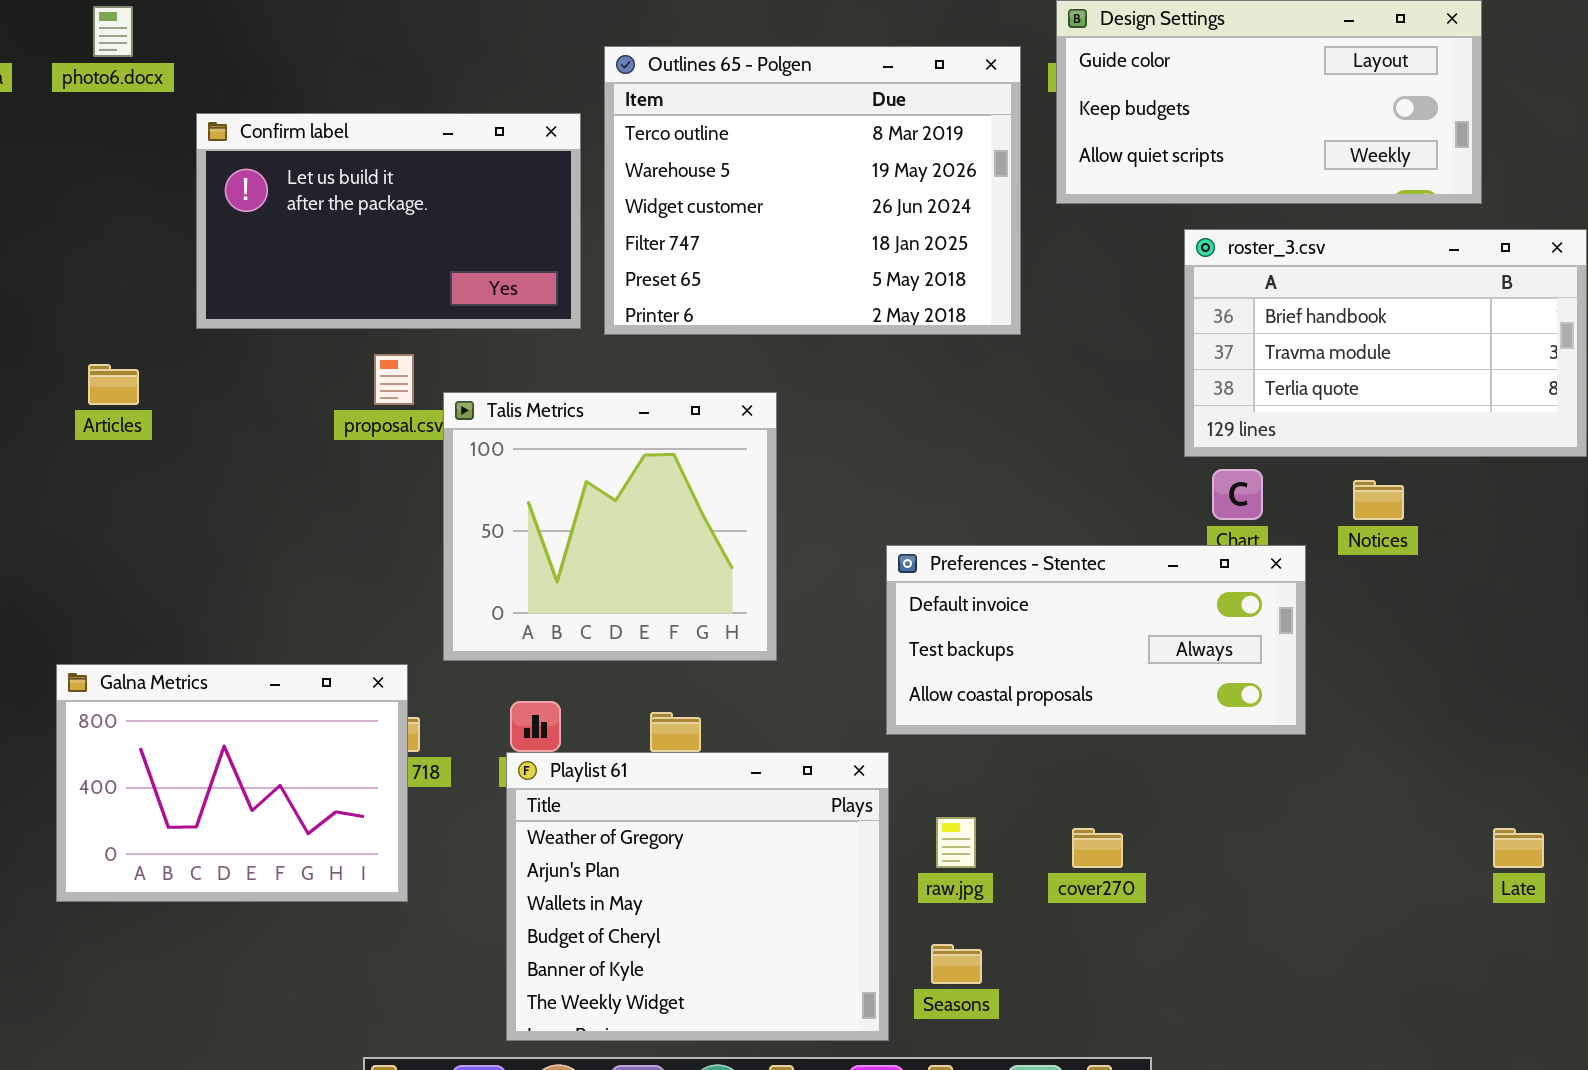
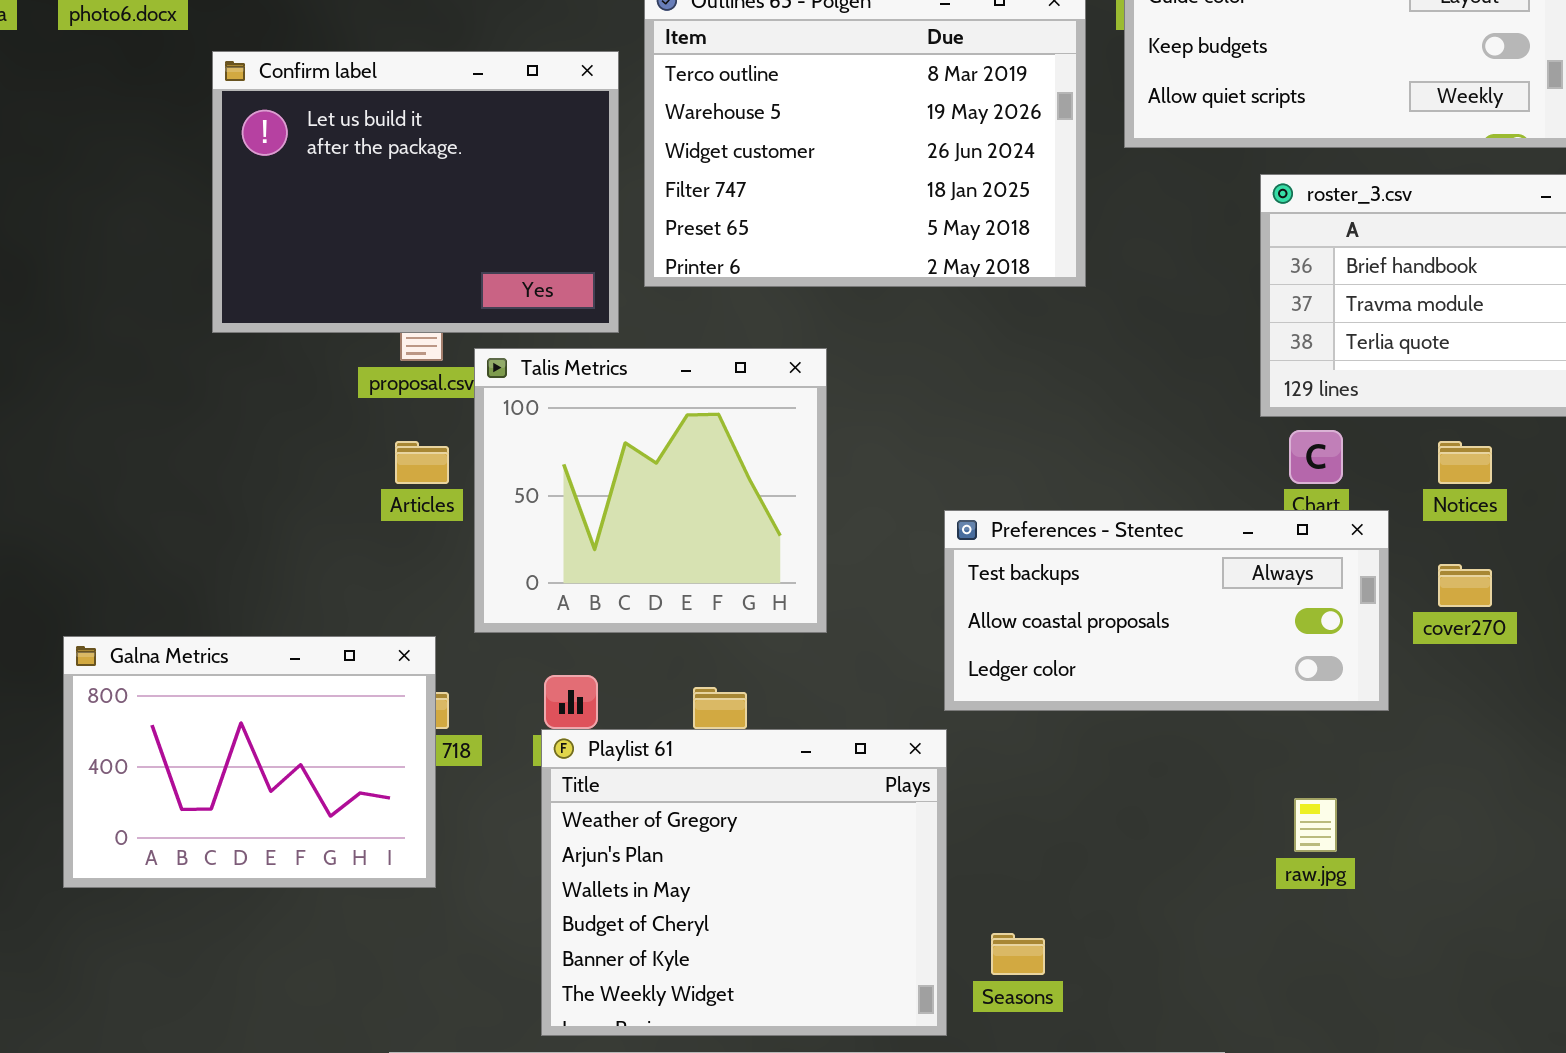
Confirm label: [196,113,581,329] -> [212,51,619,333], resized
Articles: [88,364,139,405] -> [395,441,449,484], moved
Preferences - Stentec: [886,545,1306,735] -> [944,510,1389,711], scrolled down 1 row
raw.jpg: [936,817,976,868] -> [1294,798,1337,852], moved
cover270: [1072,828,1123,868] -> [1438,564,1492,607], moved

